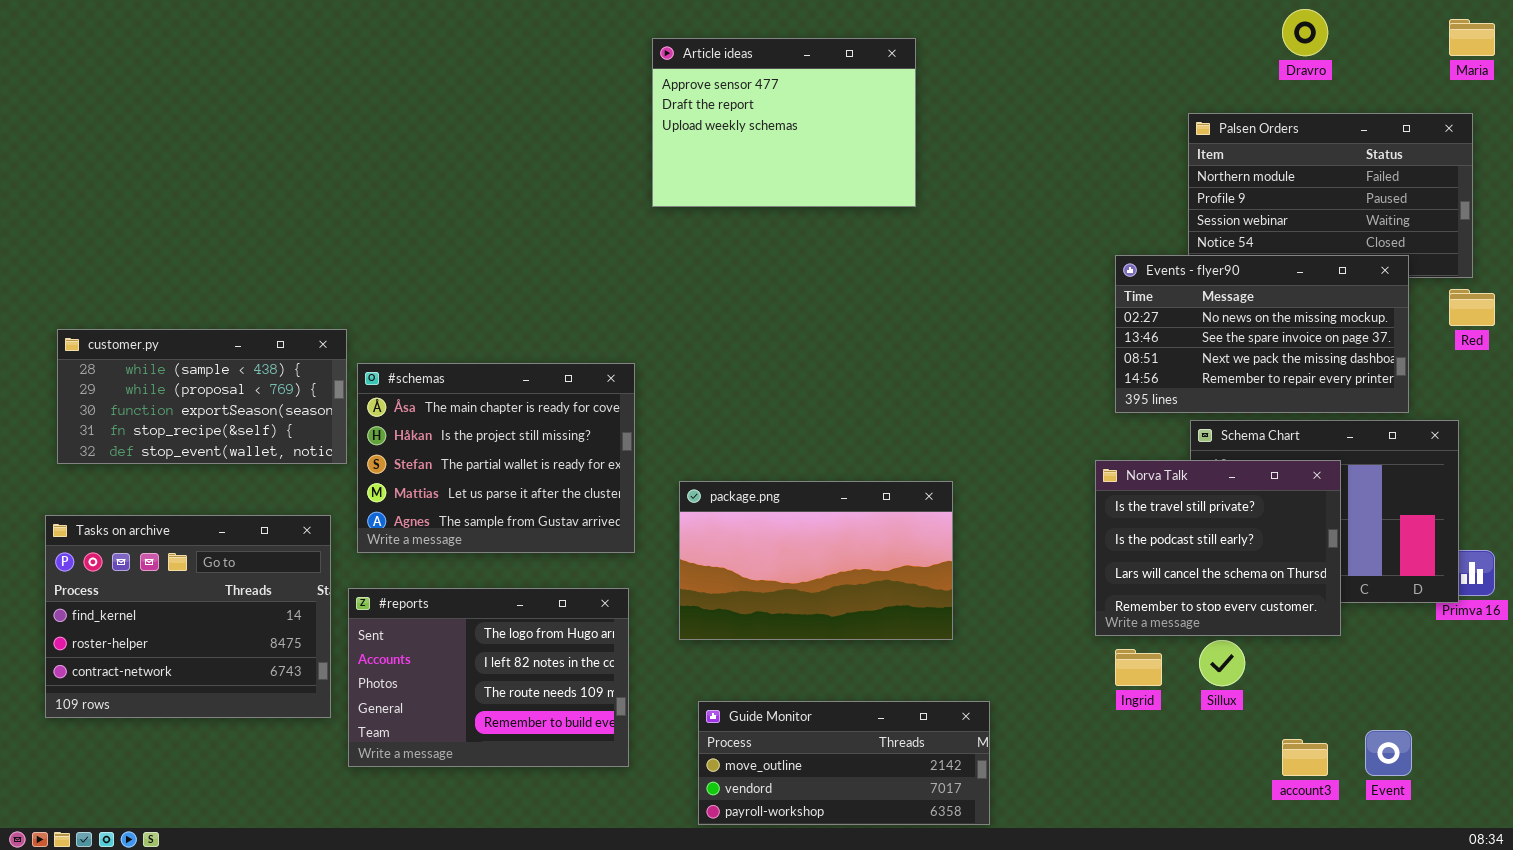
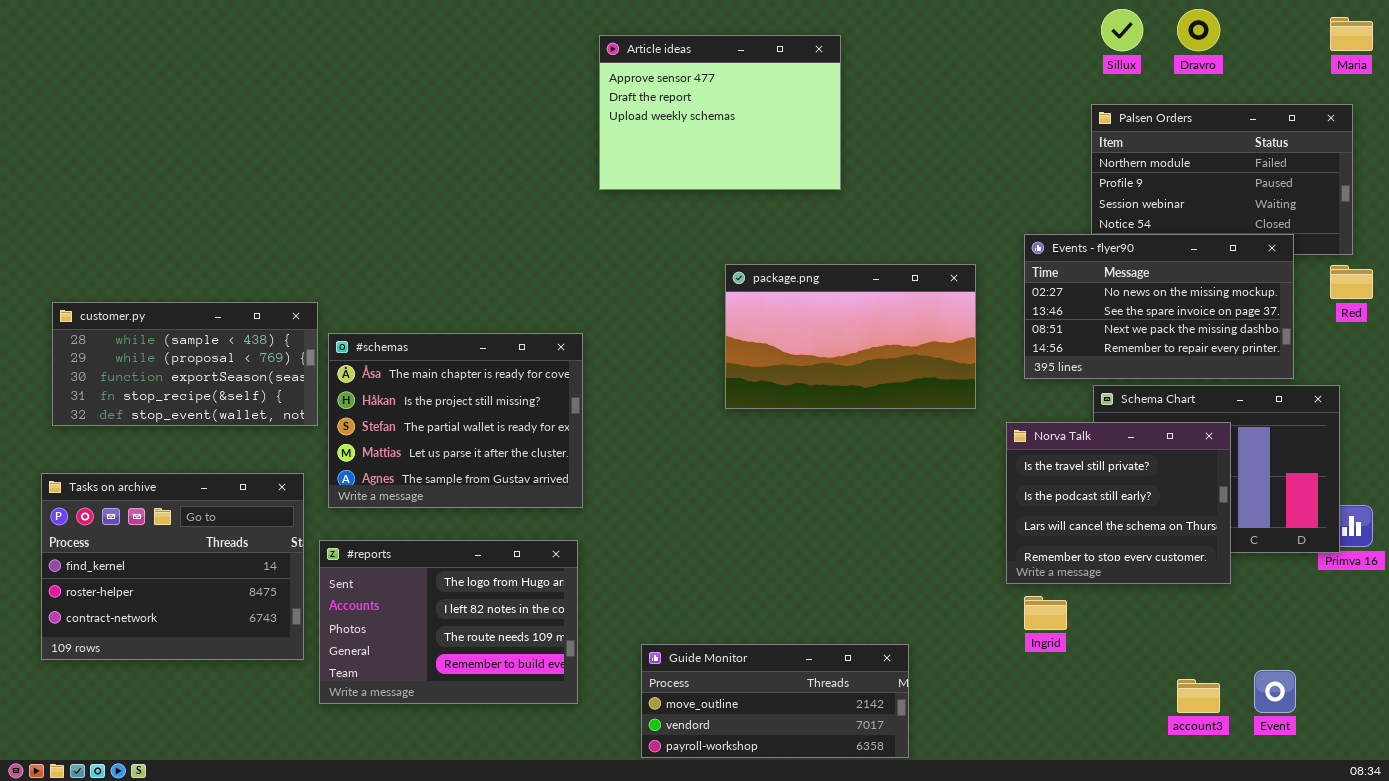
package.png: [679,481,953,640] -> [725,264,976,409], moved
Sillux: [1199,640,1245,686] -> [1101,9,1143,51], moved

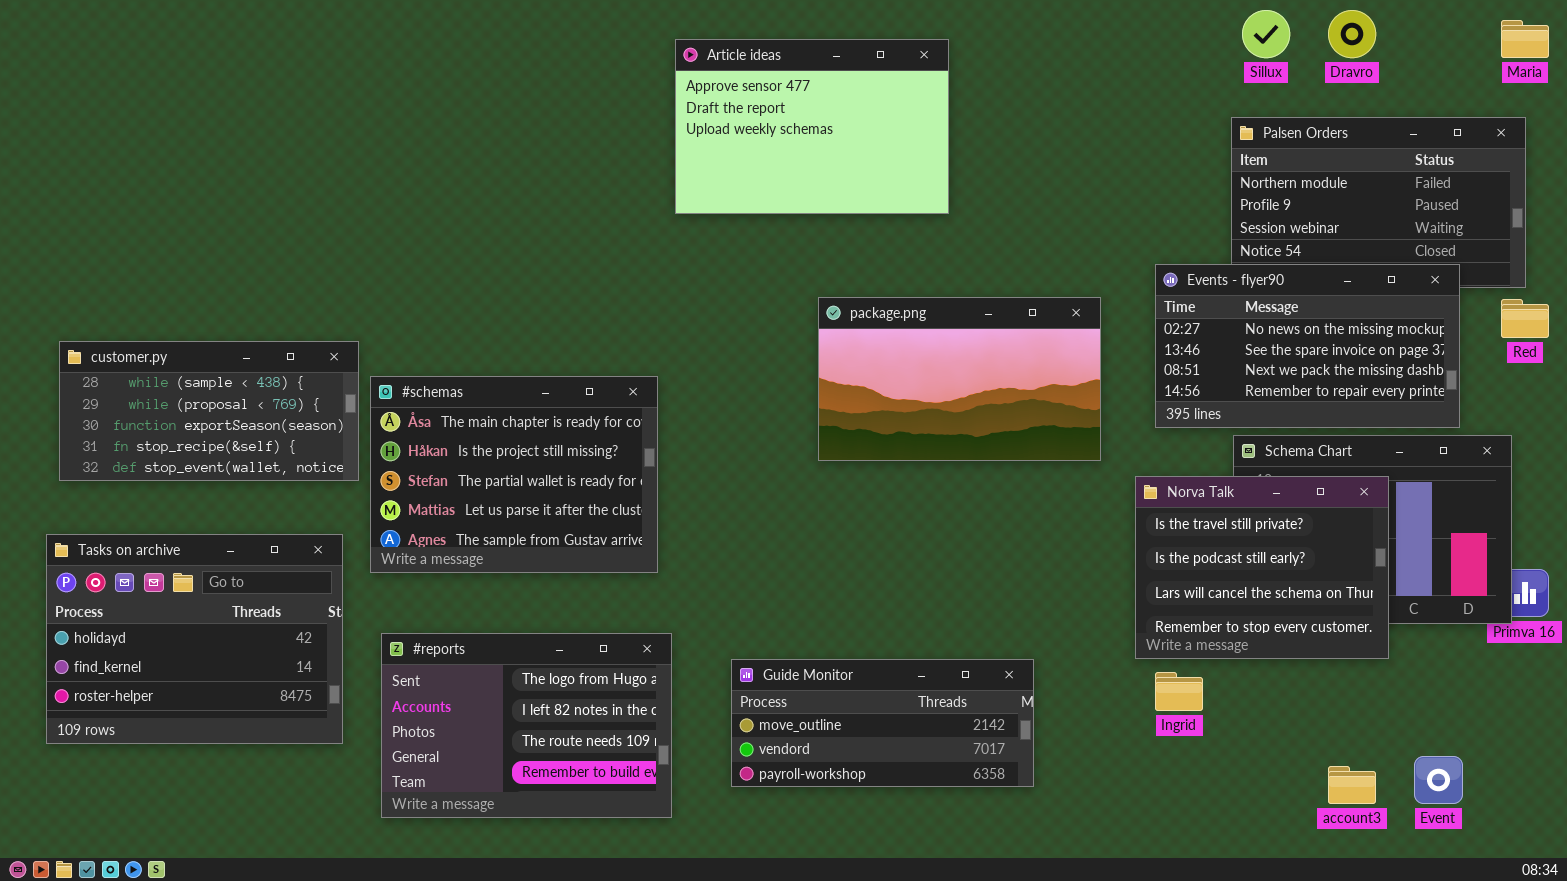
Tasks on archive: [41,473,304,660] -> [46,534,343,744], scrolled up 1 row
#reports: [319,540,578,704] -> [381,633,672,818], moved
Guide Monitor: [641,644,909,758] -> [731,659,1034,787], moved

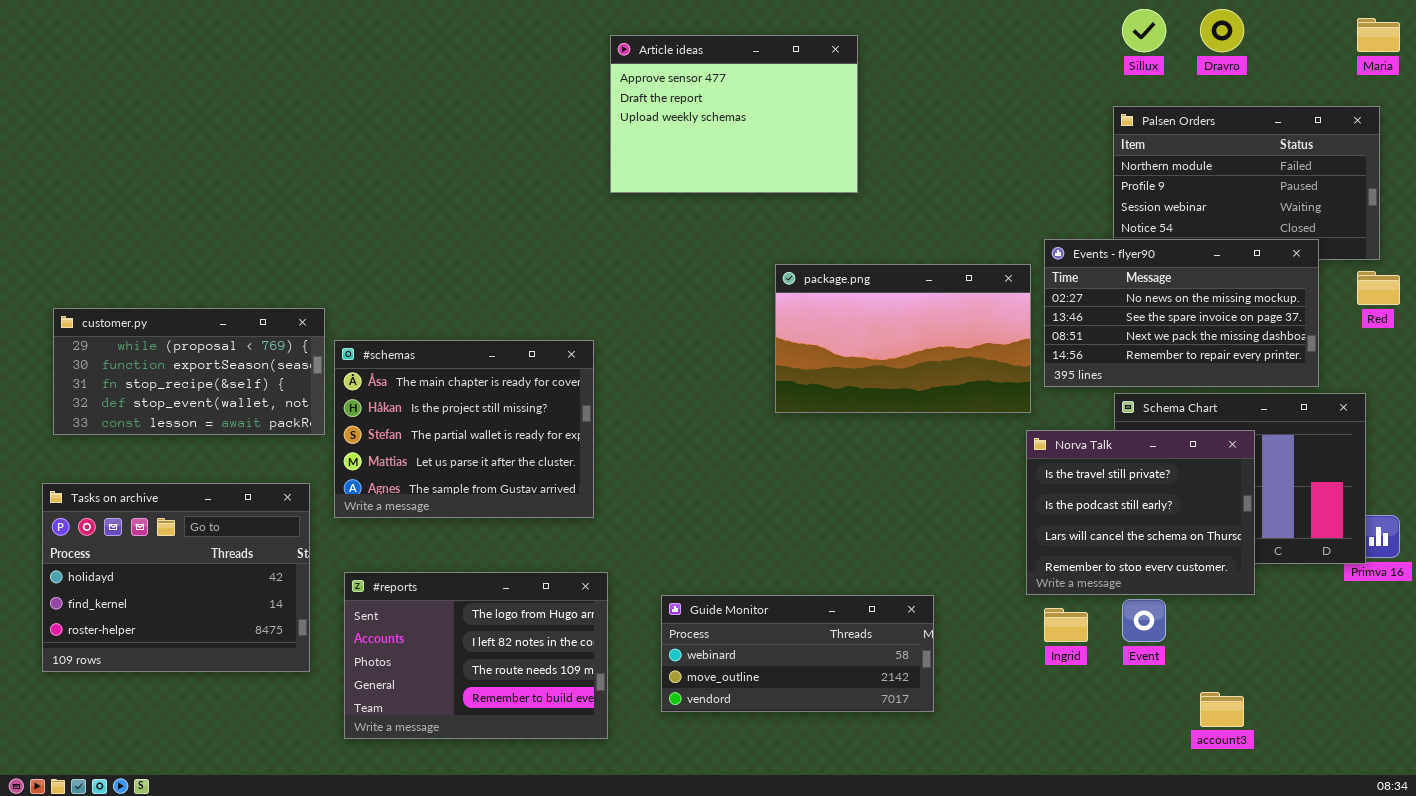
package.png: [818,297,1101,461] -> [775,264,1031,413], moved
customer.py: [59,341,359,481] -> [53,308,325,435], scrolled down 1 row
Guide Monitor: [731,659,1034,787] -> [661,595,934,712], scrolled up 1 row
Event: [1414,756,1463,804] -> [1122,599,1166,642], moved

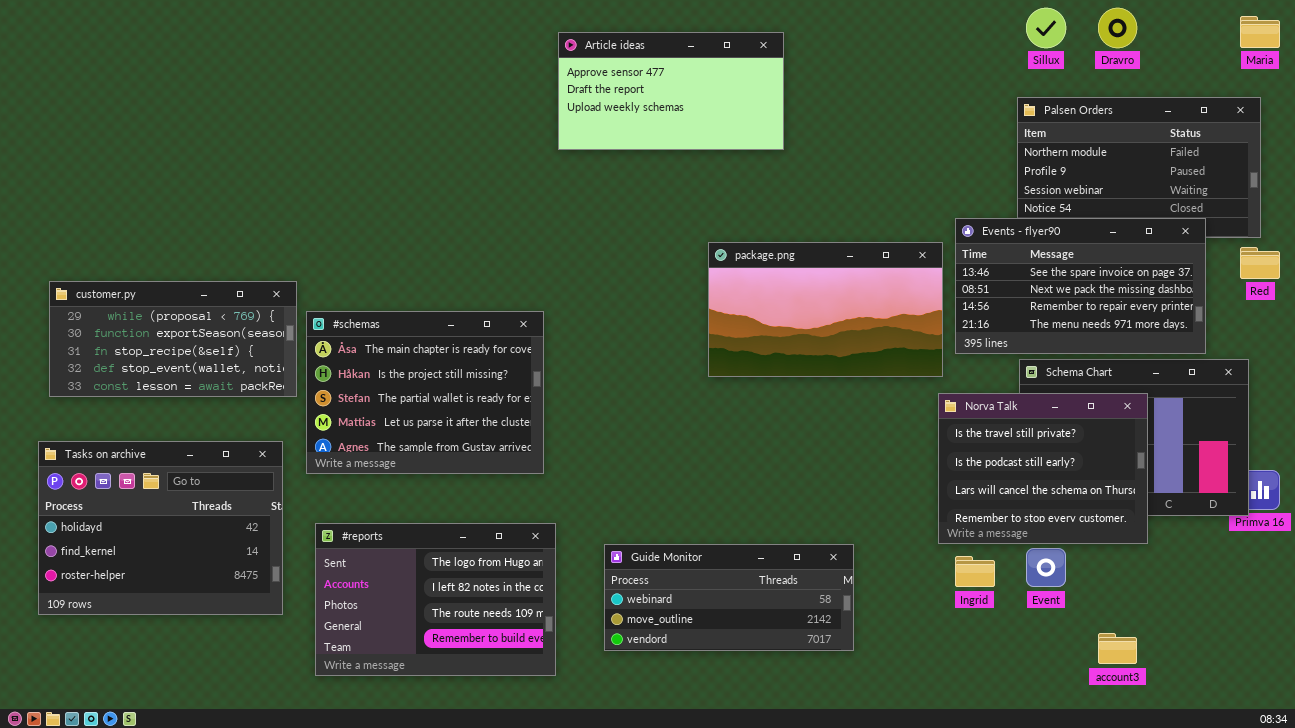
Article ideas: [610,35,858,193] -> [558,32,784,150], resized
Events - flyer90: [1044,239,1319,387] -> [955,218,1206,354], scrolled down 1 row

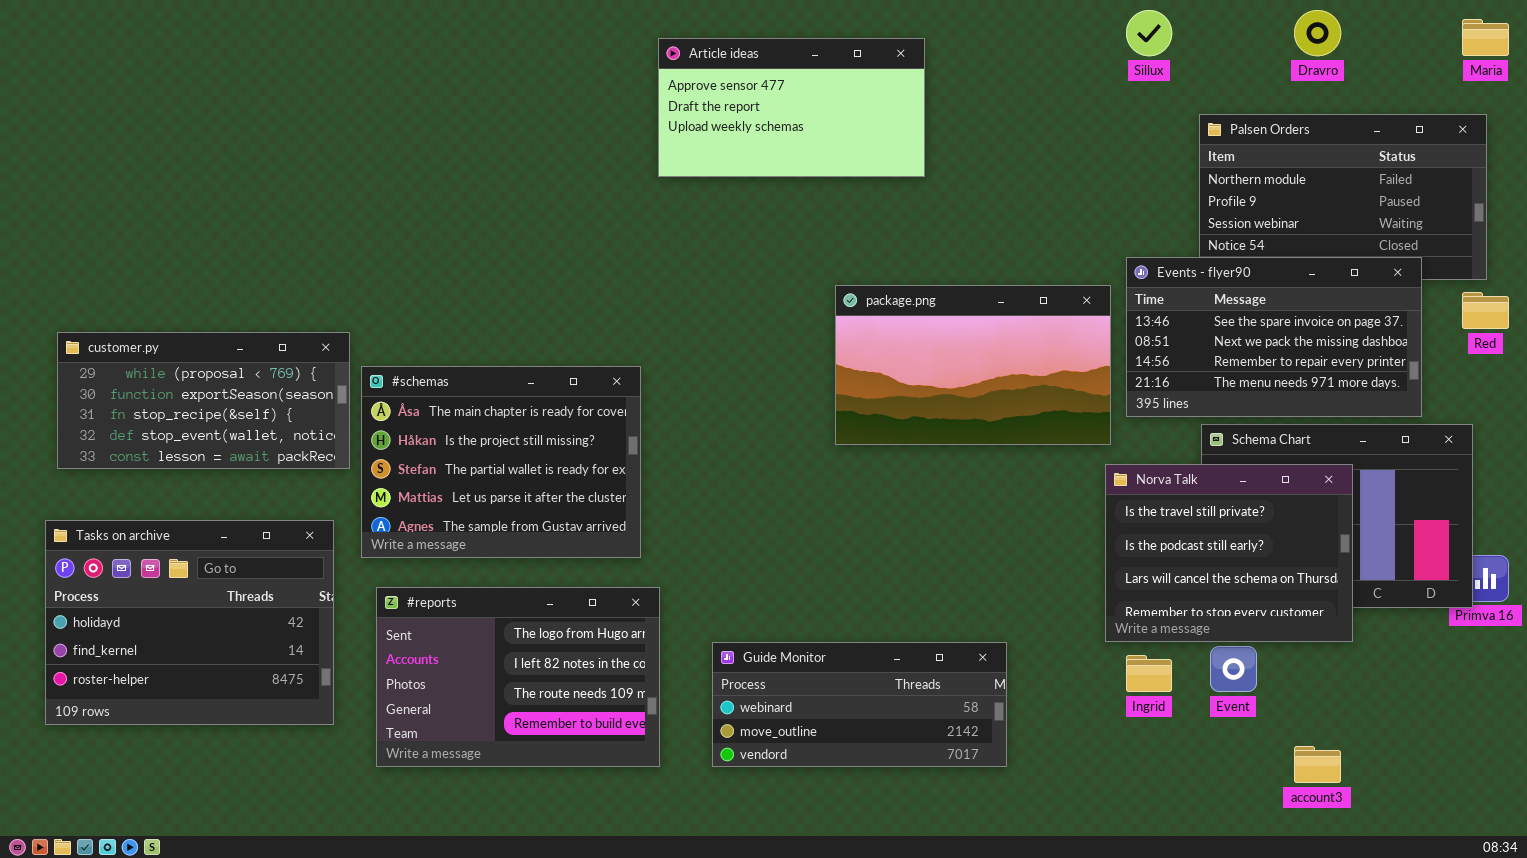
Sillux: [1026,8,1066,48] -> [1126,10,1172,56], moved
#reports: [315,523,556,676] -> [376,587,660,767], moved

